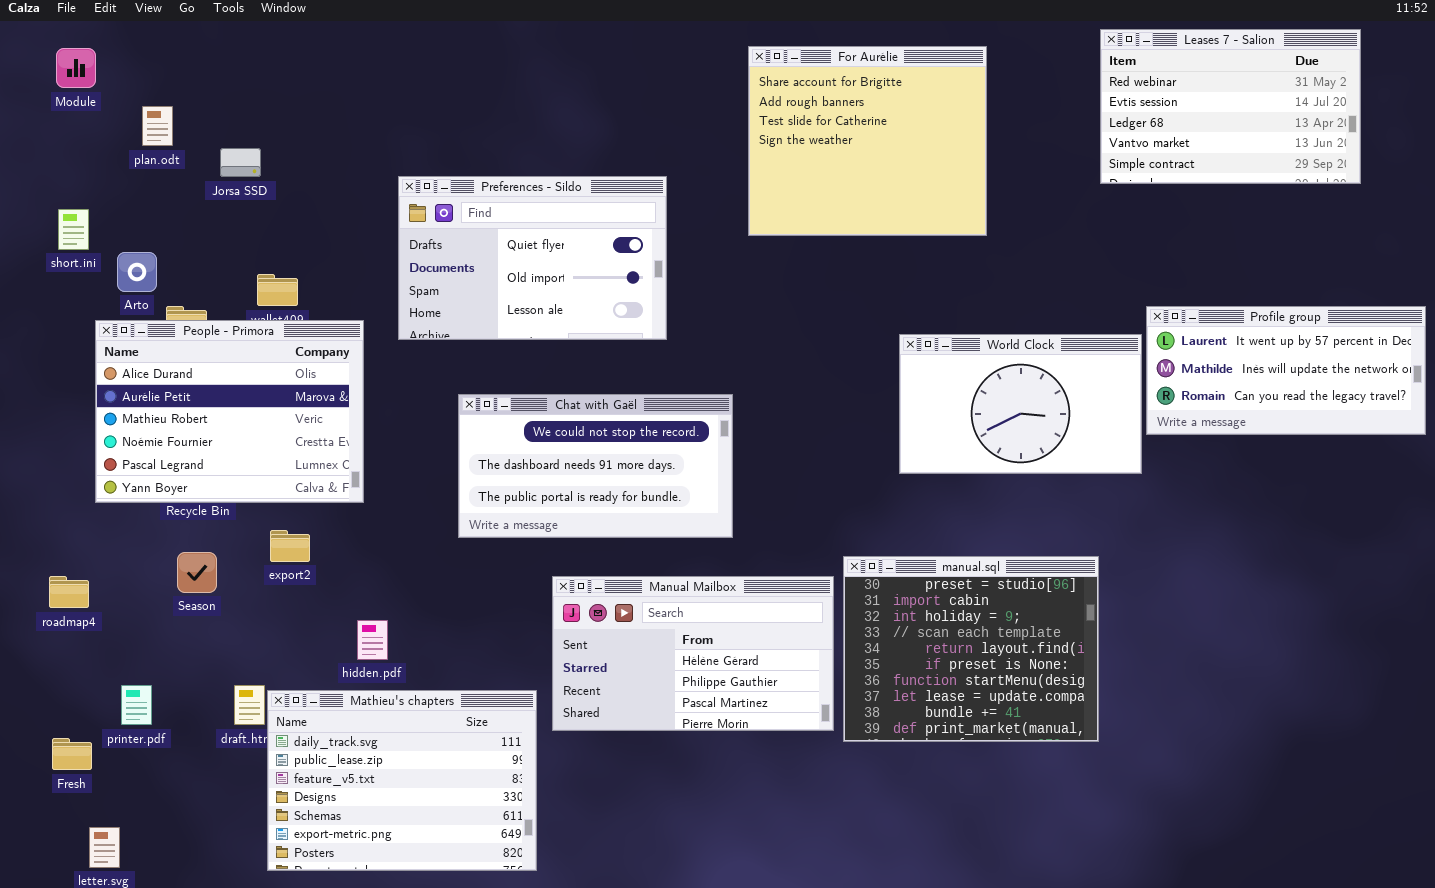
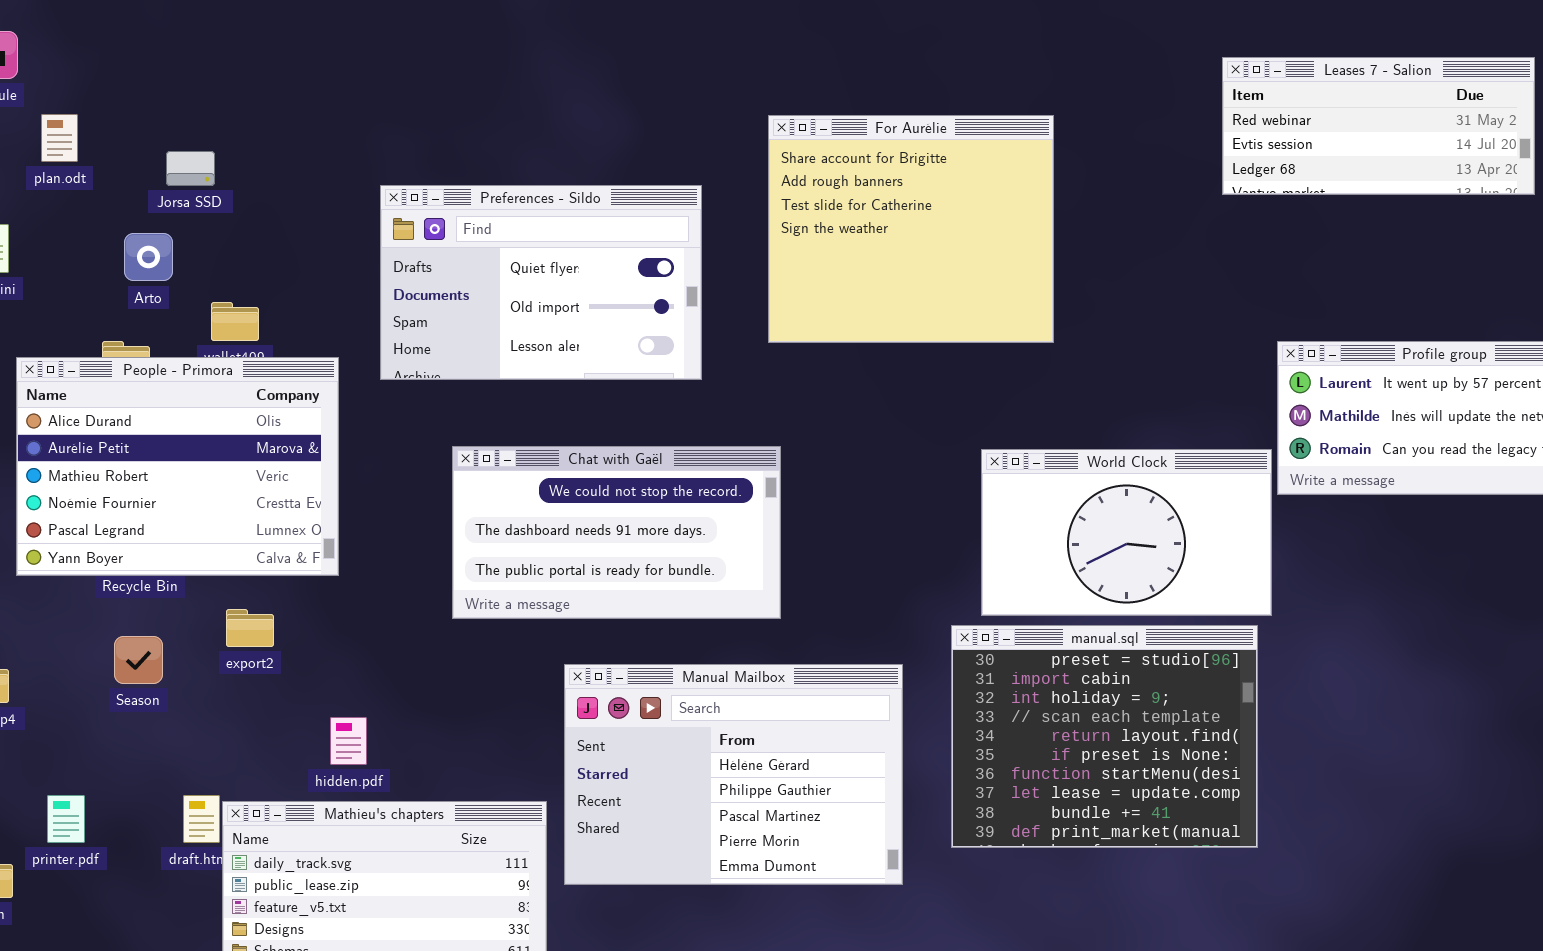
Leases 7 - Salion: [1100,29,1361,184] -> [1222,57,1535,195], resized
For Aurélie: [748,46,987,236] -> [768,115,1054,343], moved
plan.odt: [142,106,173,146] -> [41,114,78,162], moved
Arto: [117,252,157,292] -> [124,233,173,281], moved
World Clock: [899,334,1142,474] -> [981,449,1272,616], moved
manual.sql: [843,556,1099,742] -> [951,625,1258,848], moved
Manual Mailbox: [552,576,834,731] -> [564,664,903,885], resized

